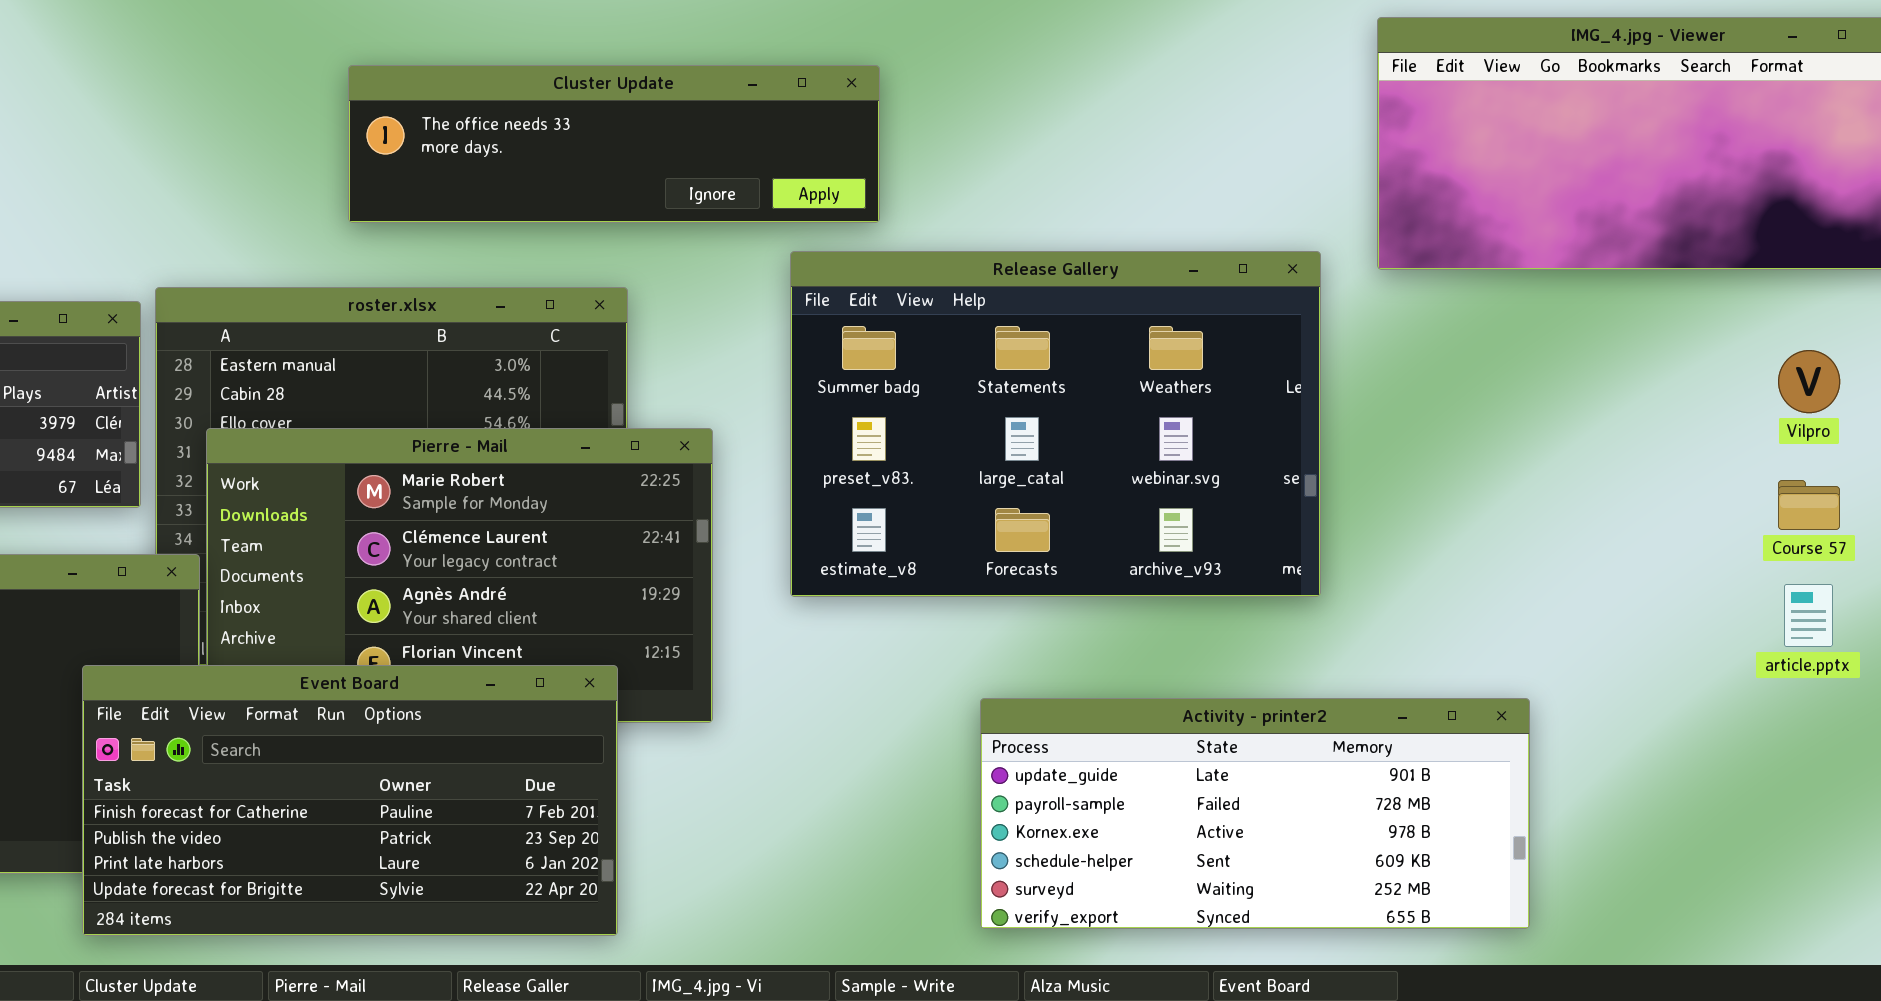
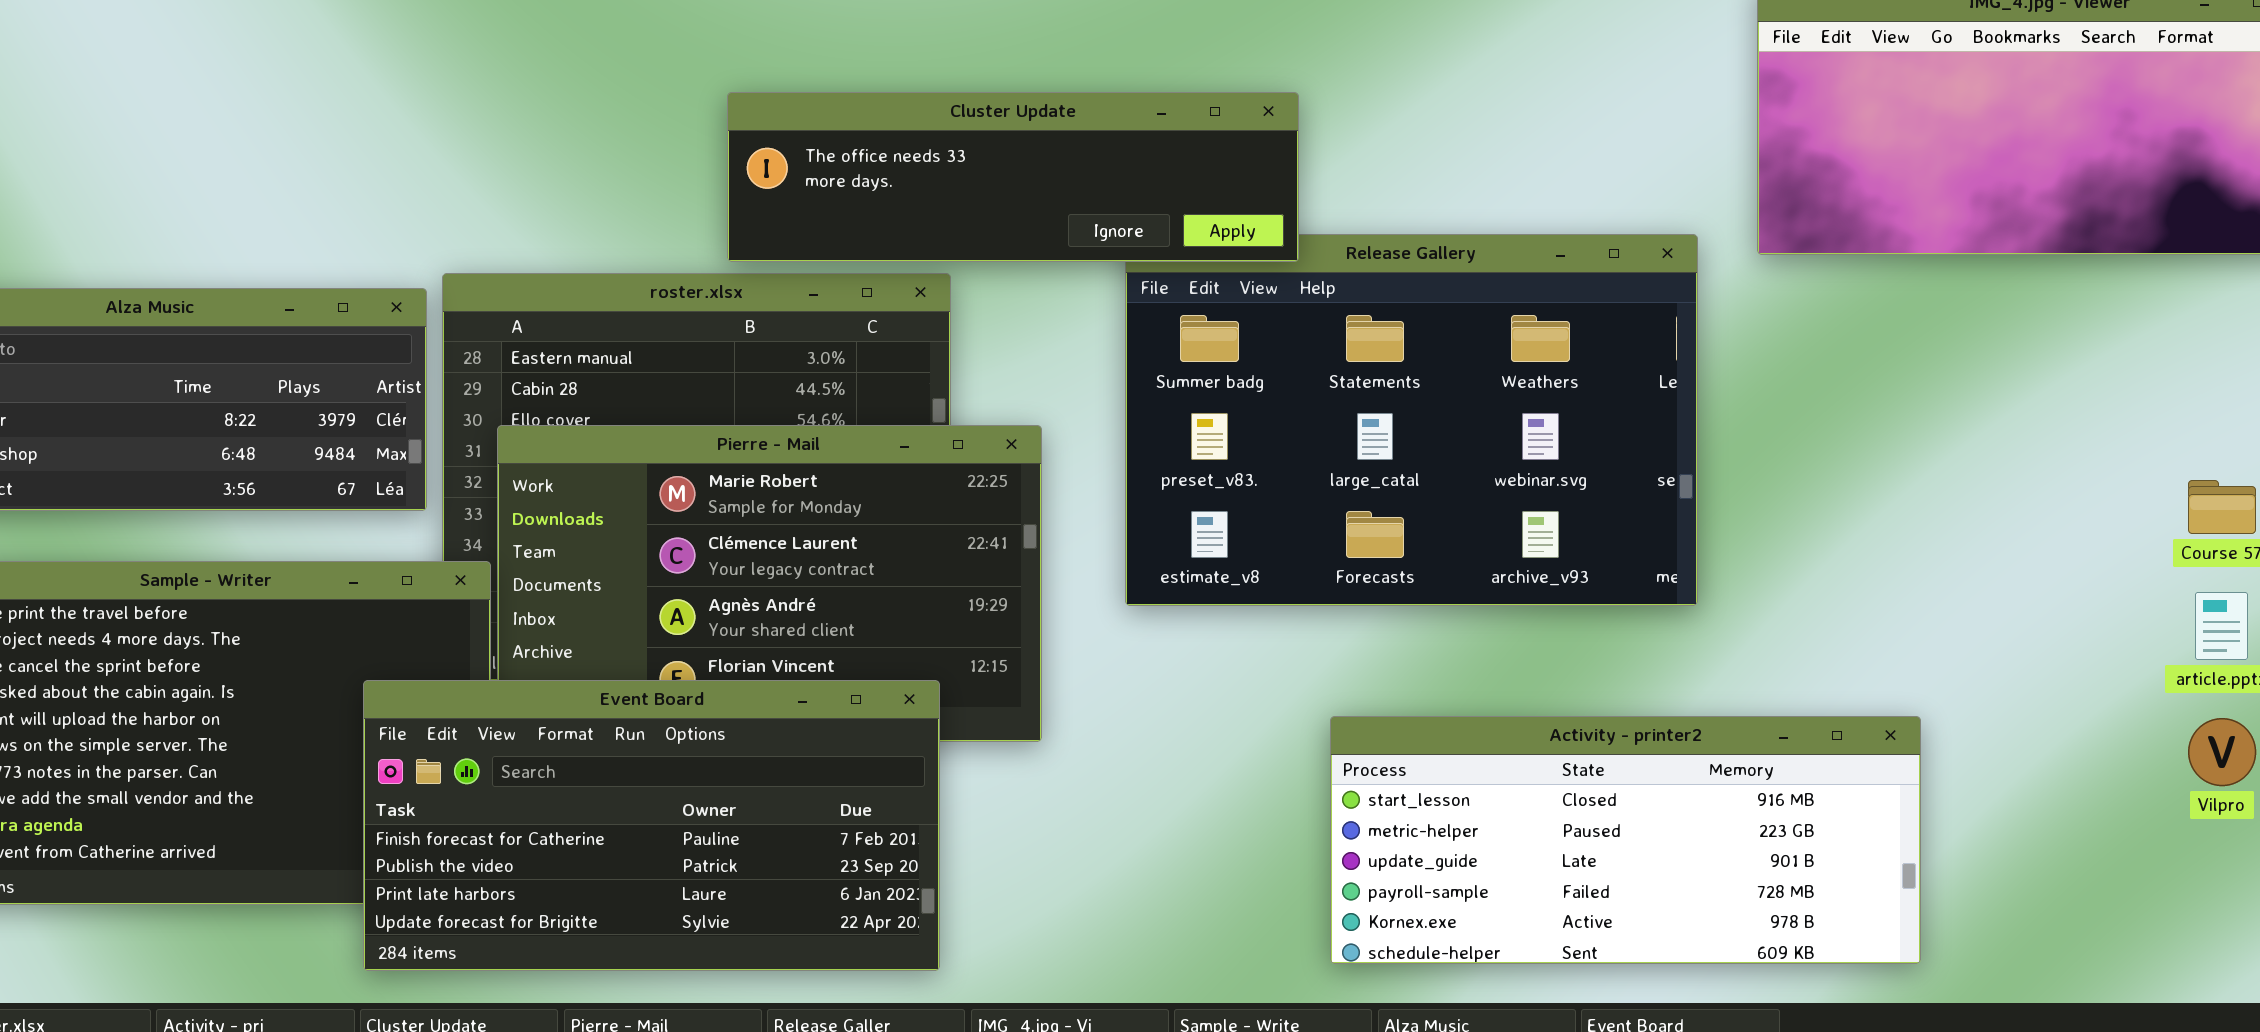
Cluster Update: [348,65,880,223] -> [727,92,1299,262], moved
Vilpro: [1778,350,1840,413] -> [2188,718,2256,786], moved
Activity - printer2: [980,698,1530,929] -> [1330,716,1921,964], scrolled up 2 rows

